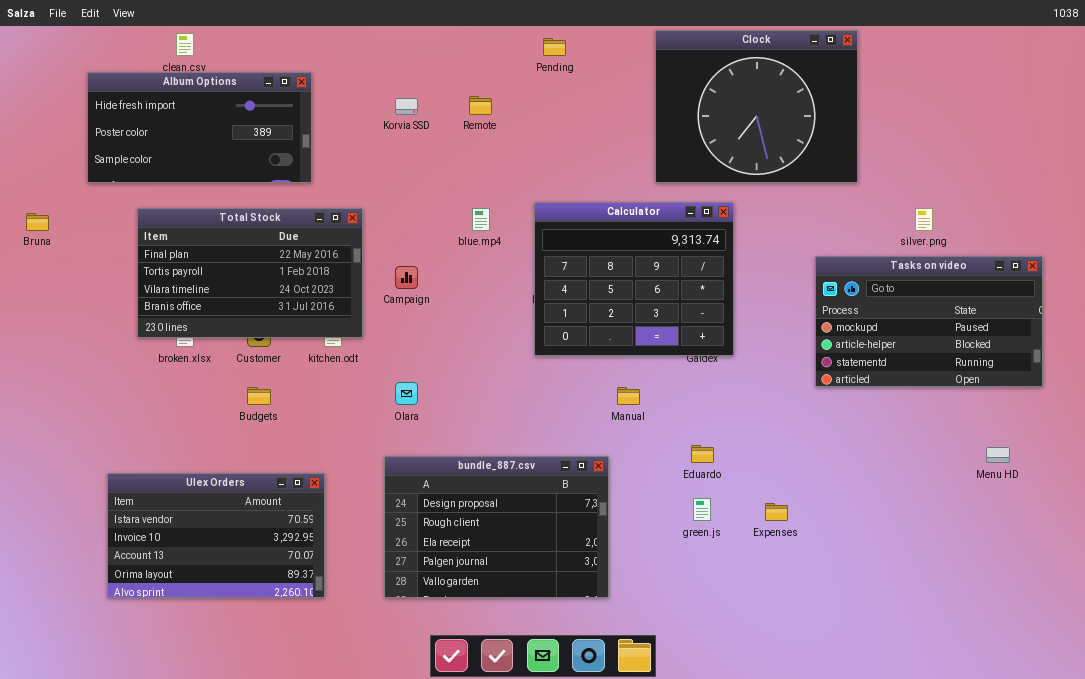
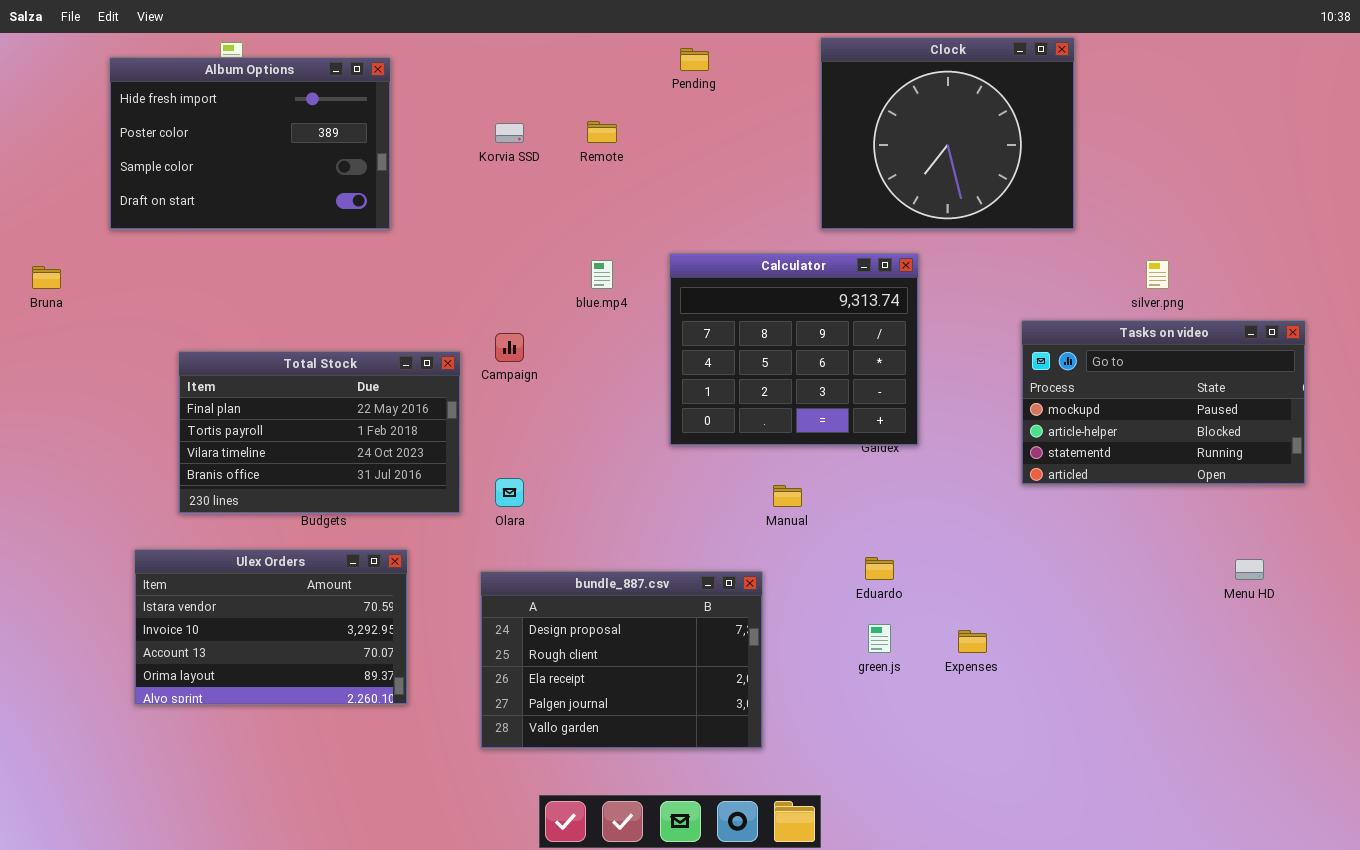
Album Options: [87,72,312,183] -> [109,57,391,230], resized
Total Stock: [137,208,363,338] -> [178,351,461,514], moved
Ulex Orders: [107,473,325,598] -> [134,549,408,705], moved

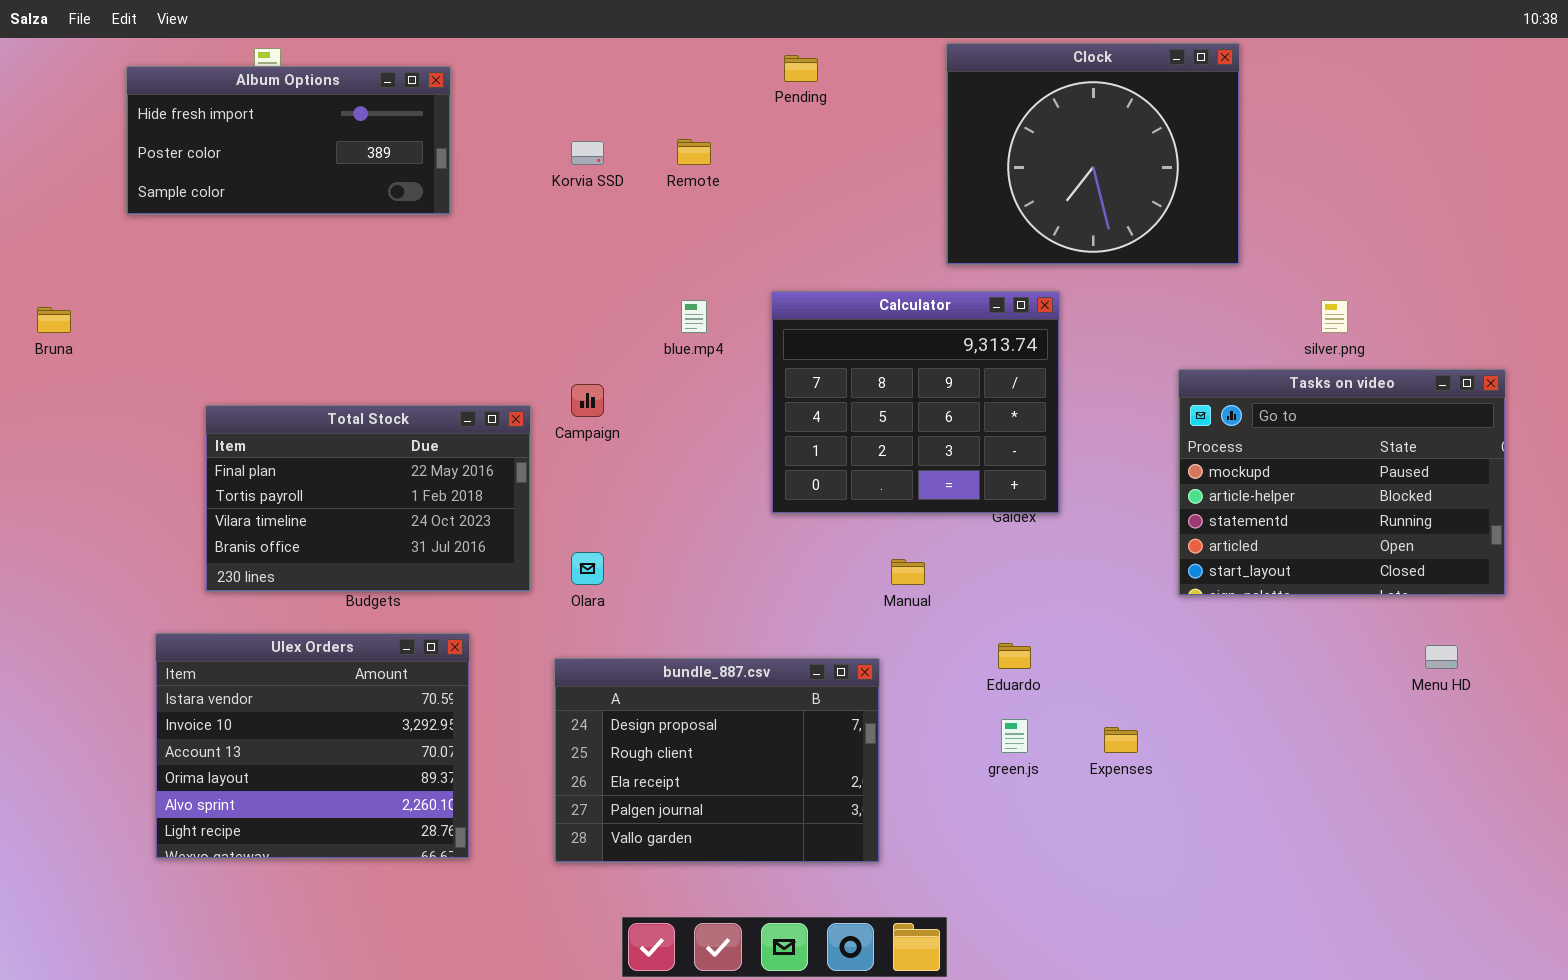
Album Options: [109,57,391,230] -> [126,66,451,215], resized
Tasks on video: [1021,320,1306,485] -> [1178,369,1506,596], resized
Ulex Orders: [134,549,408,705] -> [155,633,470,859], resized

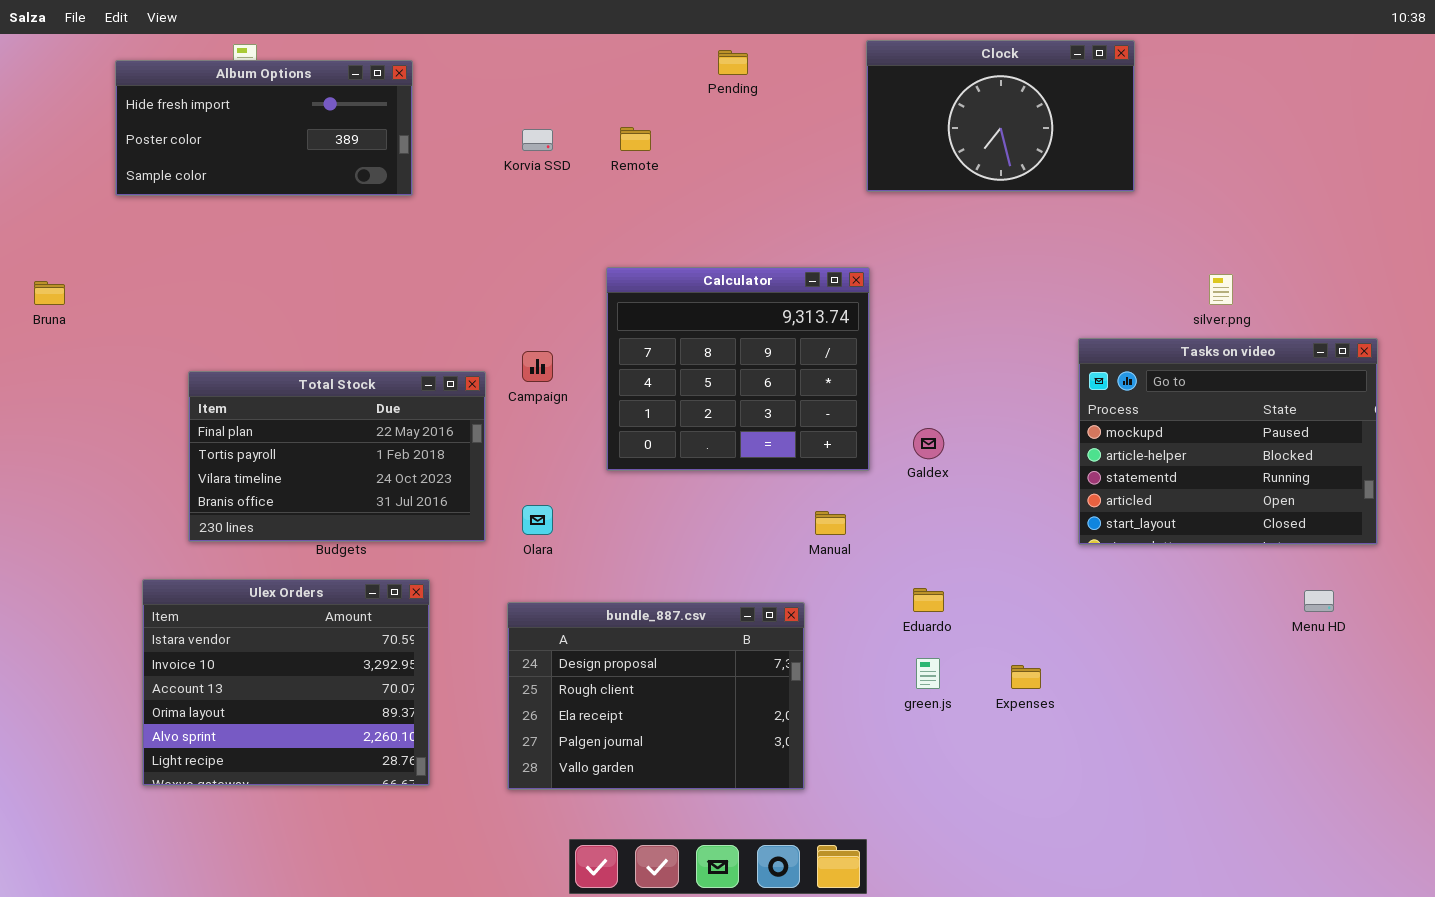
Clock: [946,43,1240,265] -> [866,40,1135,192], resized
Calculator: [771,291,1060,514] -> [606,267,870,471], moved

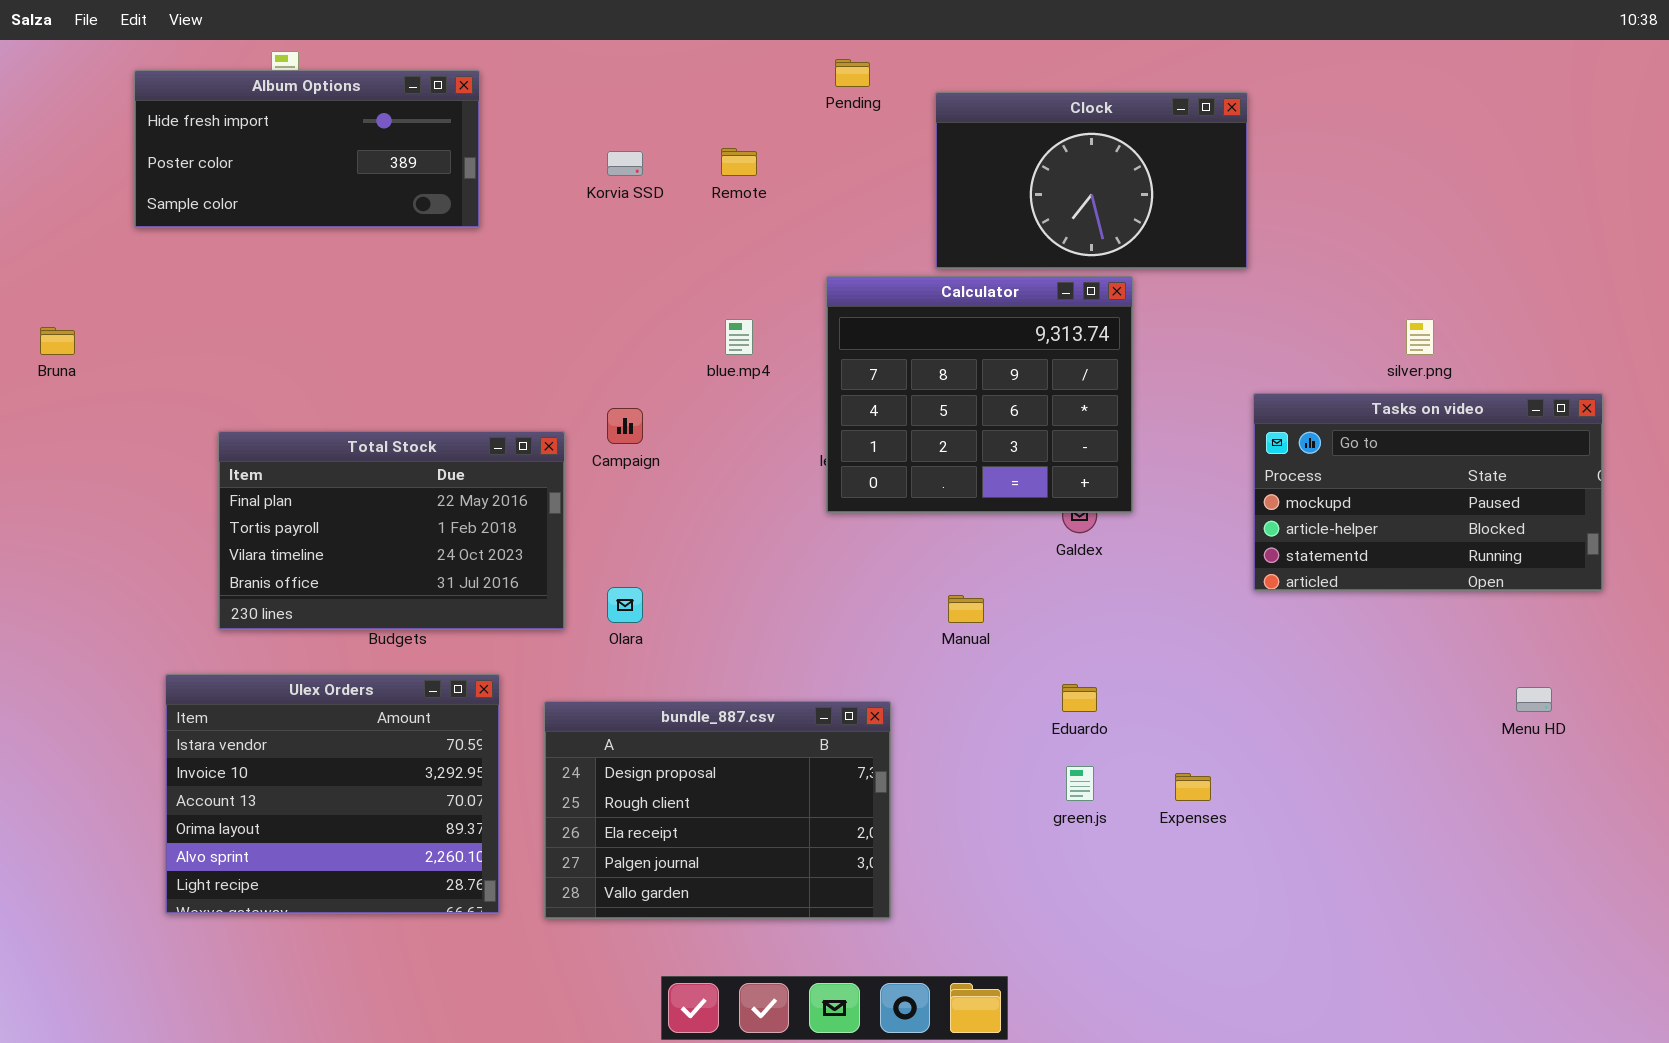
Clock: [866,40,1135,192] -> [935,92,1248,269], moved
Calculator: [606,267,870,471] -> [826,276,1133,513], moved
Tasks on video: [1078,338,1378,545] -> [1253,393,1603,591], resized
bundle_887.csv: [507,602,805,790] -> [544,701,891,919], moved

